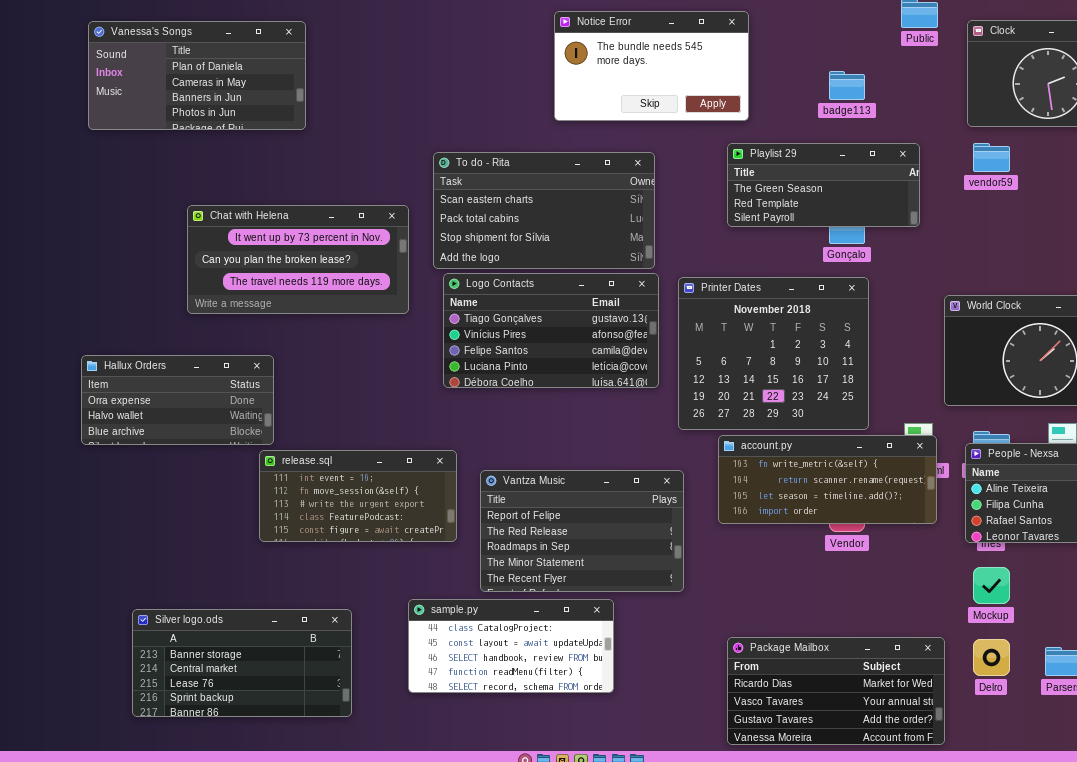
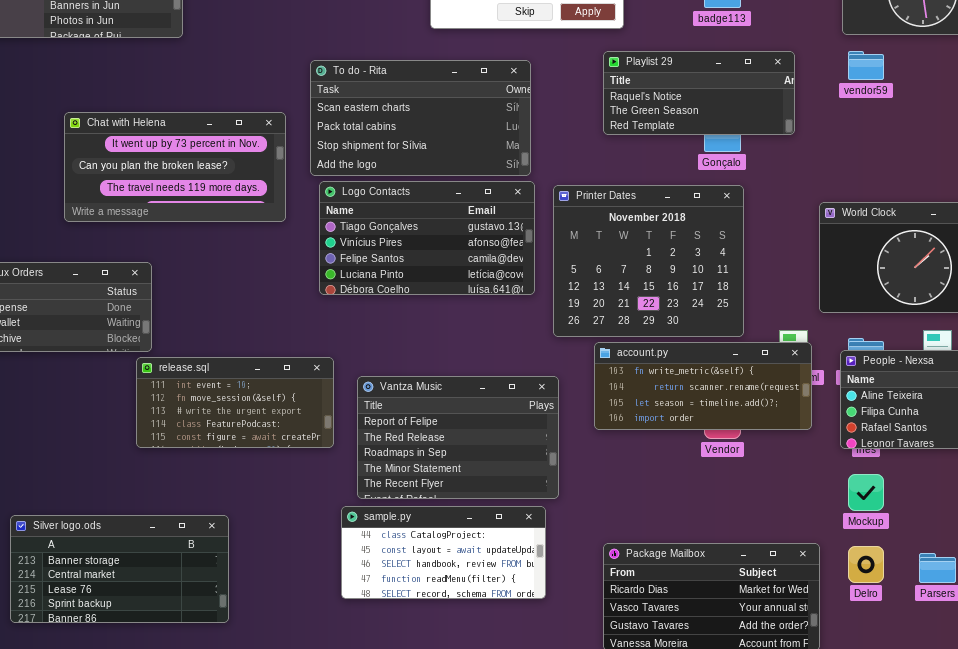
Playlist 29: [727,143,920,227] -> [603,51,795,135], scrolled up 1 row
sample.py: [408,599,614,693] -> [341,506,546,599], moved

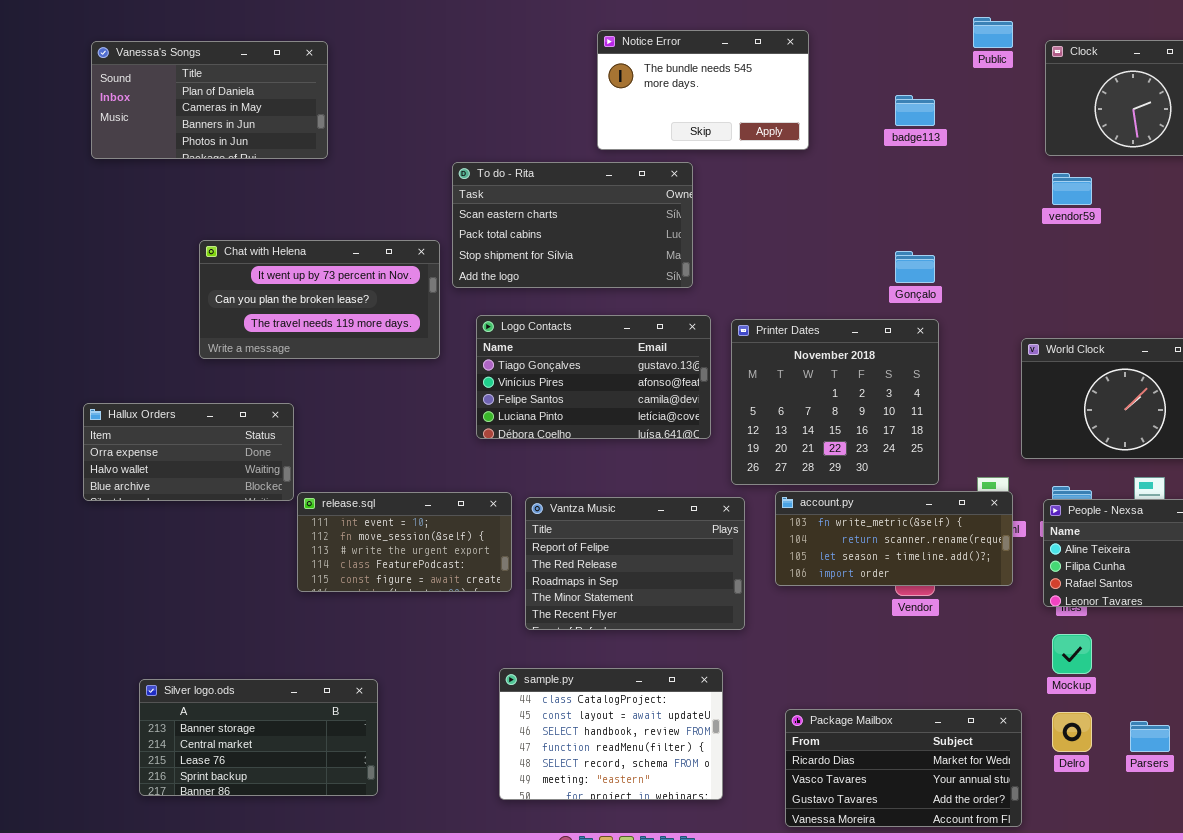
Playlist 29: [603,51,795,135] -> none, closed
To do - Rita: [310,60,531,176] -> [452,162,693,288], moved
release.sql: [136,357,334,448] -> [297,492,512,592], moved
Vantza Music: [357,376,559,499] -> [525,497,745,630], moved
sample.py: [341,506,546,599] -> [499,668,723,800], resized

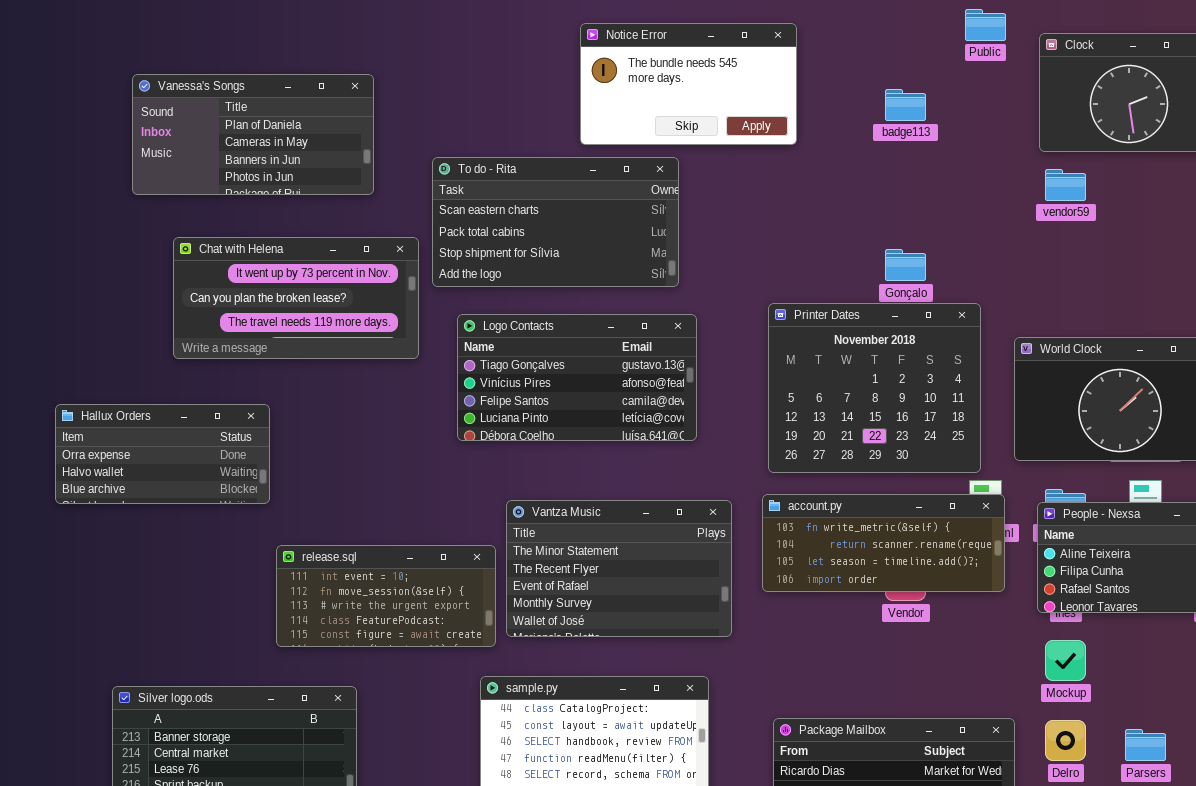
Vanessa's Songs: [91,41,328,159] -> [132,74,374,195], moved
Printer Dates: [731,319,939,485] -> [768,303,981,473], moved
release.sql: [297,492,512,592] -> [276,545,496,647], moved
Vantza Music: [525,497,745,630] -> [506,500,732,637], scrolled down 3 rows

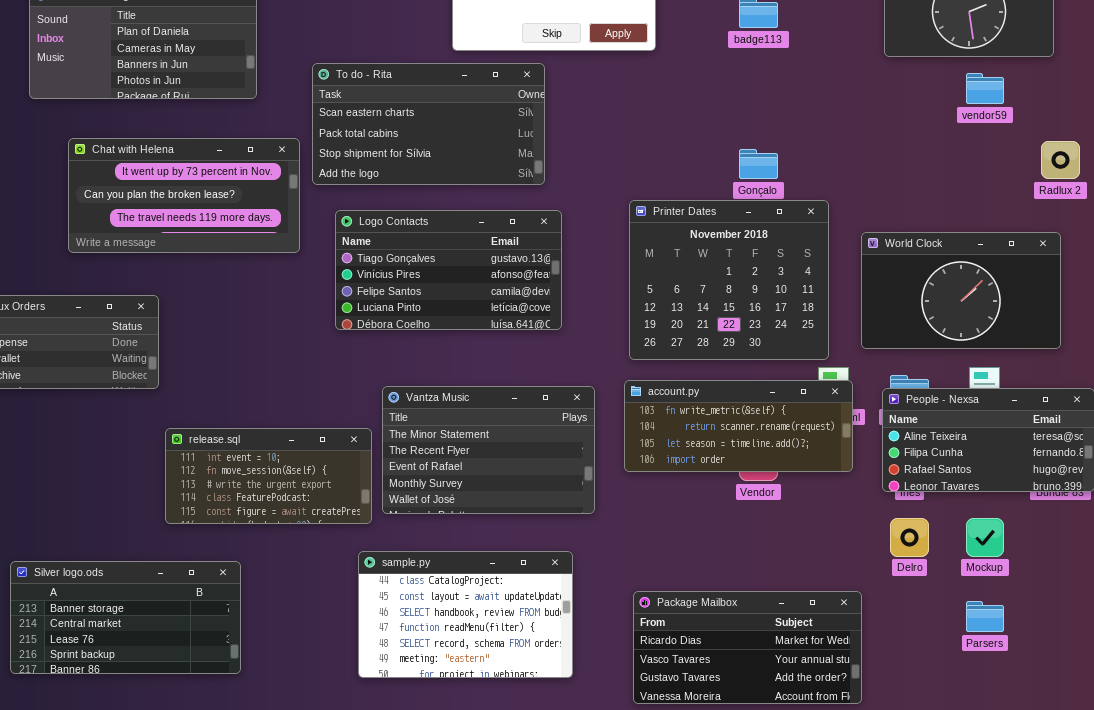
vendor59: [1045,169,1086,201] -> [966,73,1004,104], moved
Mockup: [1045,640,1086,681] -> [966,518,1004,557], moved
Delro: [1045,720,1086,761] -> [890,518,929,557], moved

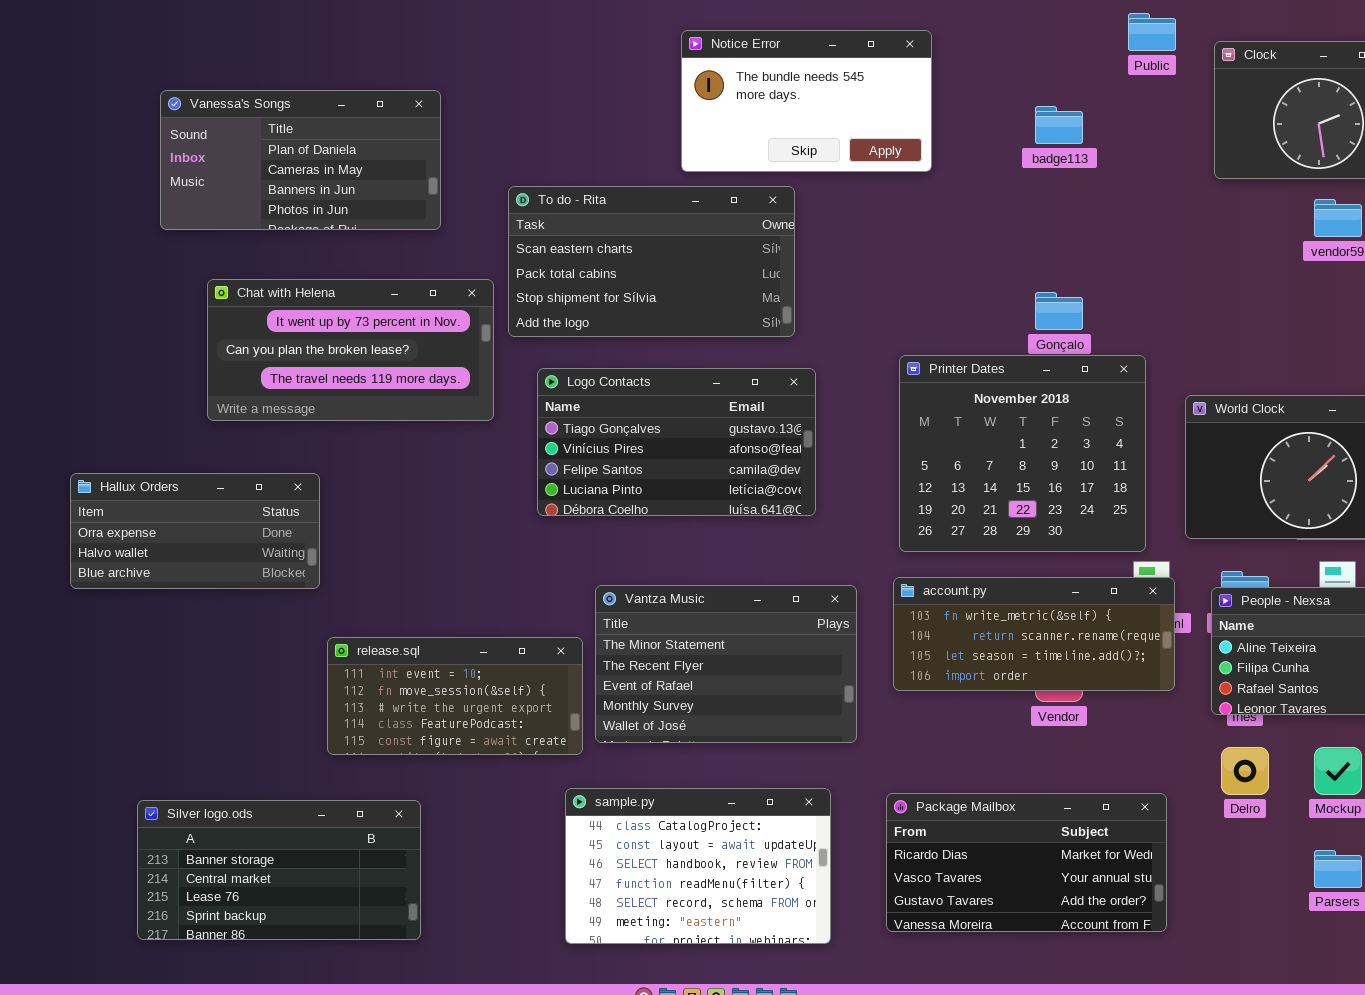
Package Mailbox: [633,591,862,704] -> [886,793,1167,932], moved

